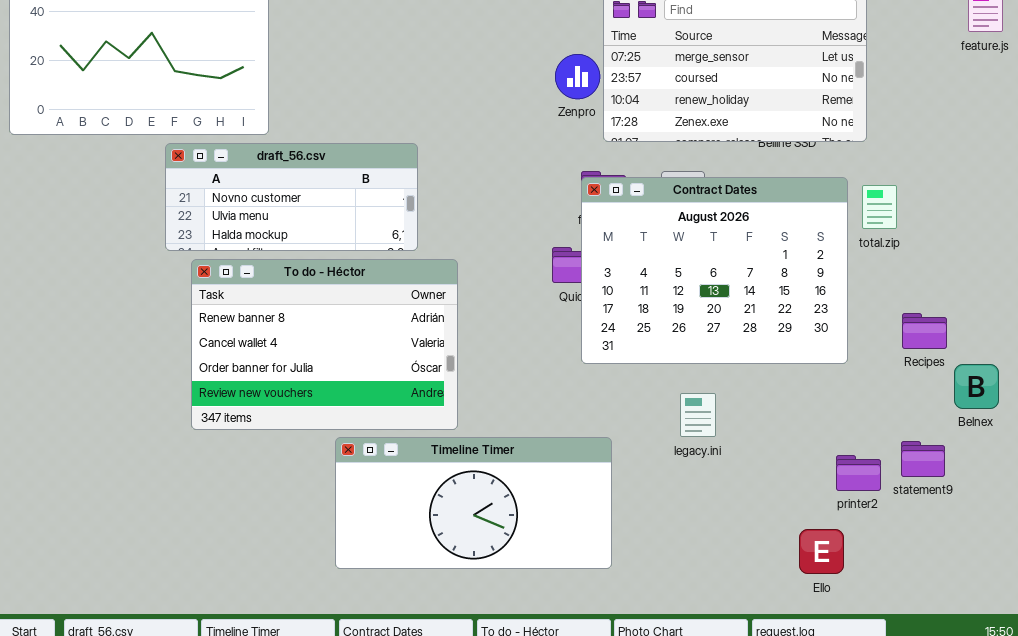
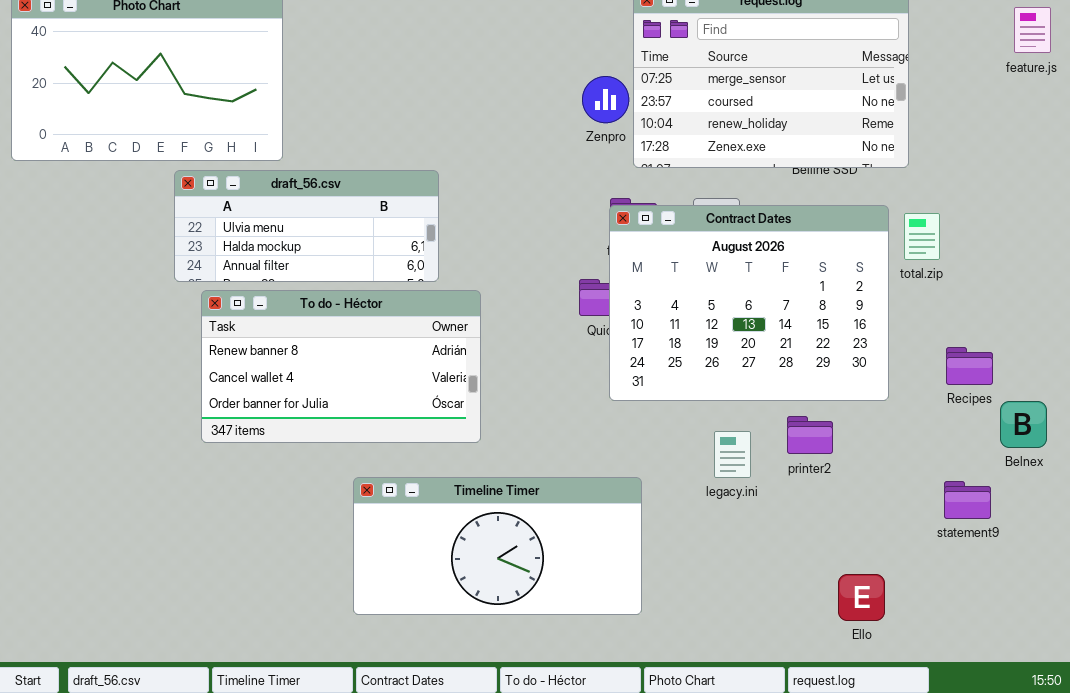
draft_56.csv: [165,143,418,251] -> [174,170,439,282], scrolled down 1 row
To do - Héctor: [191,259,458,430] -> [201,290,481,443], resized
printer2: [836,455,881,491] -> [787,416,833,454], moved

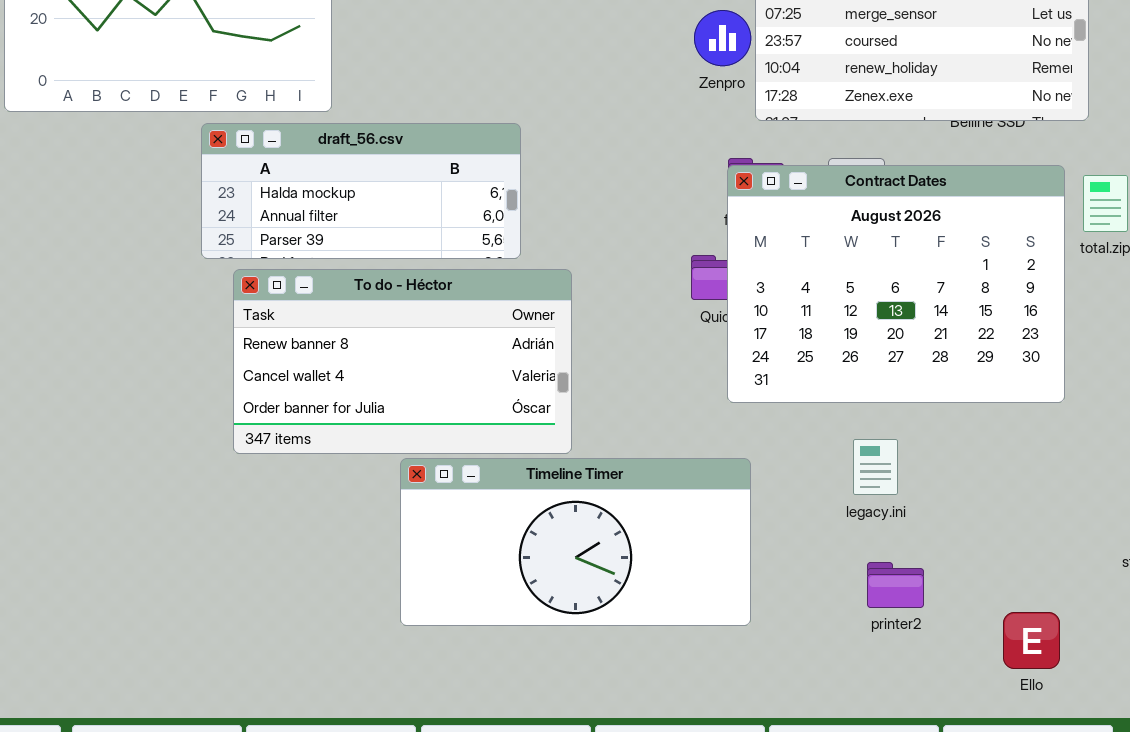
draft_56.csv: [174,170,439,282] -> [201,123,521,259], scrolled down 1 row
printer2: [787,416,833,454] -> [867,562,924,608], moved
Timeline Timer: [353,477,642,615] -> [400,458,751,626], moved

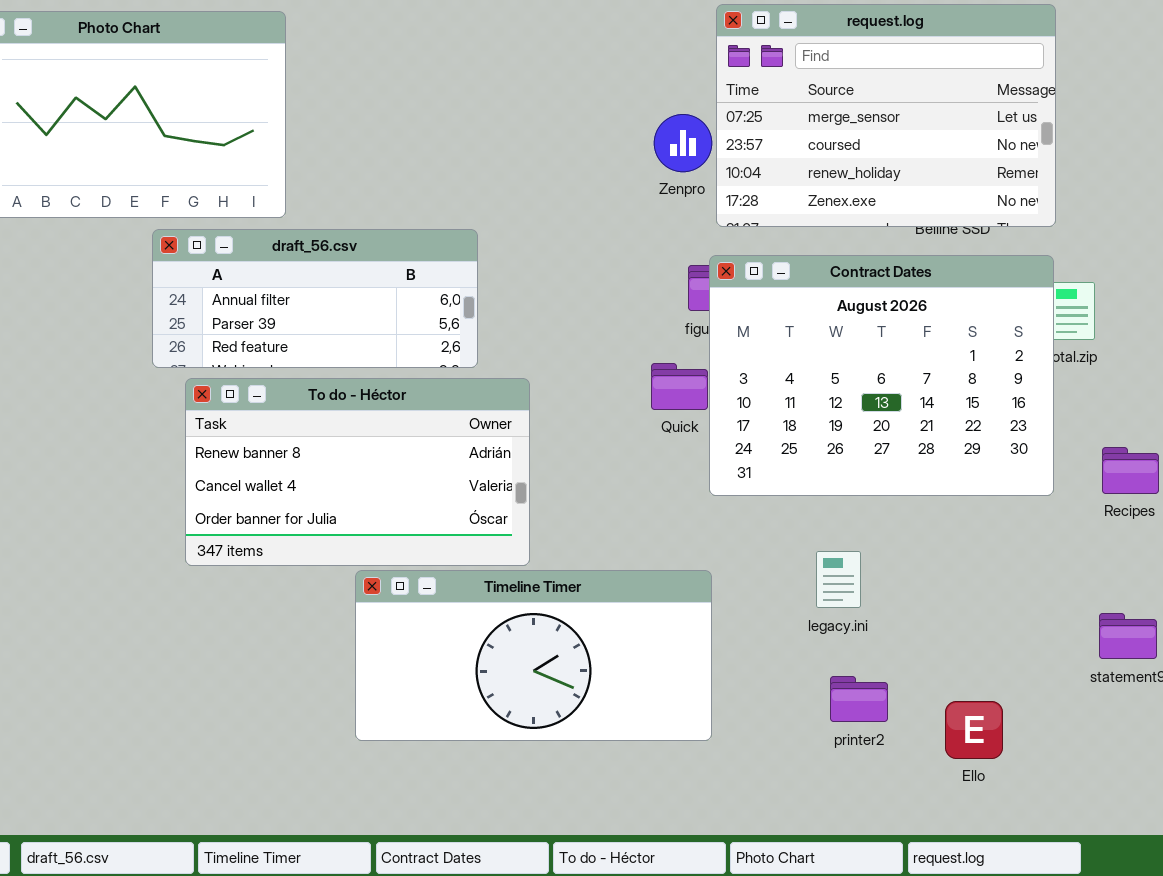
draft_56.csv: [201,123,521,259] -> [152,229,478,368], scrolled down 1 row
Contract Dates: [727,165,1065,403] -> [709,255,1054,496], moved
Ello: [1003,612,1060,669] -> [945,701,1003,759], moved

